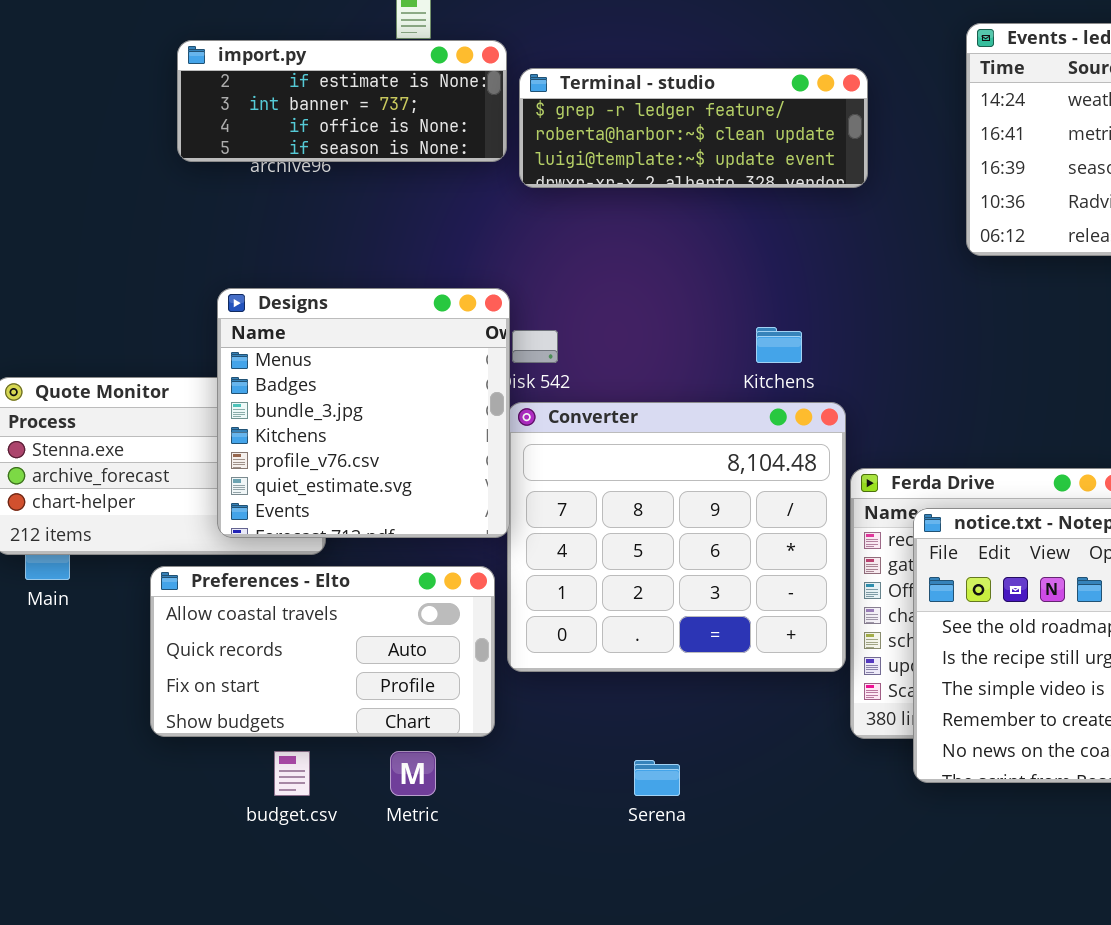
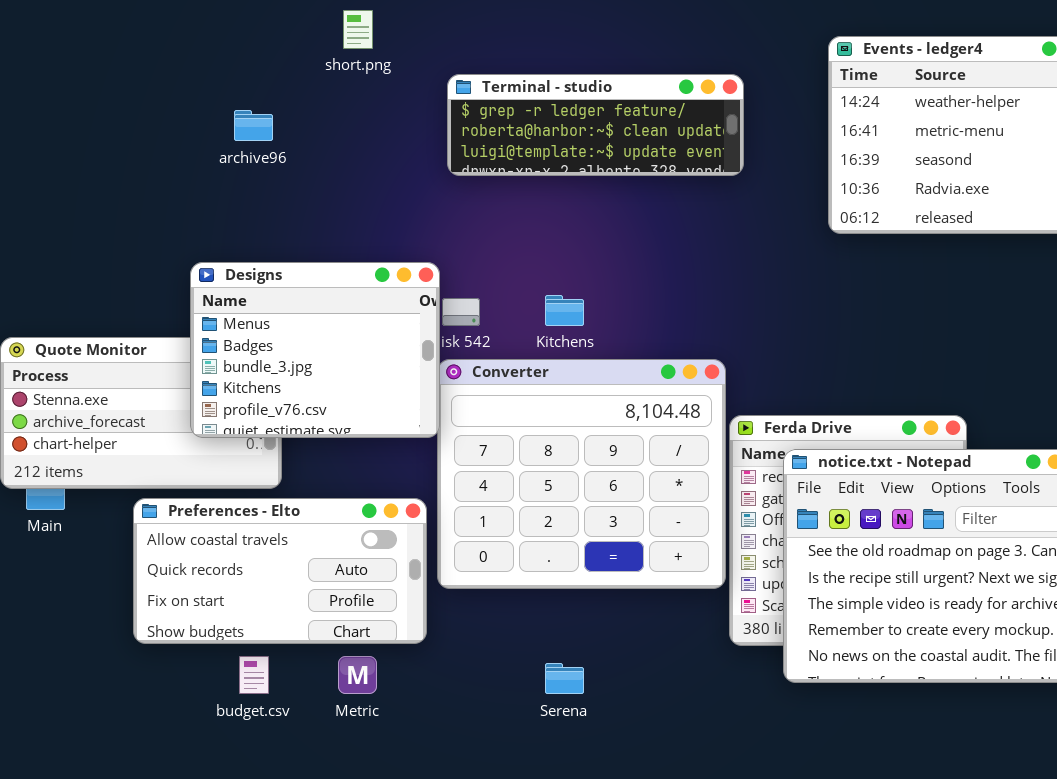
import.py: [177,40,507,162] -> none, closed
Designs: [217,288,510,538] -> [190,262,440,438], resized
Kitchens: [756,327,802,363] -> [545,295,584,326], moved

